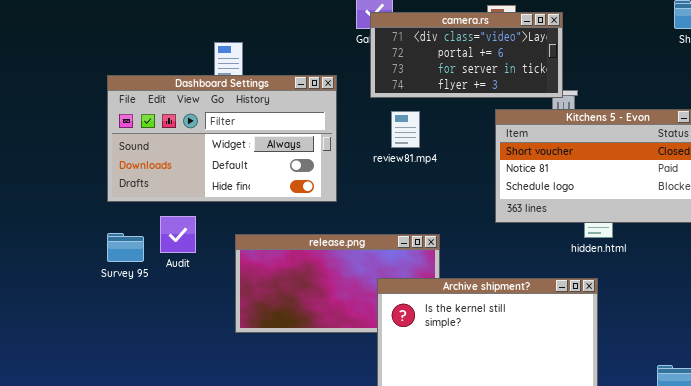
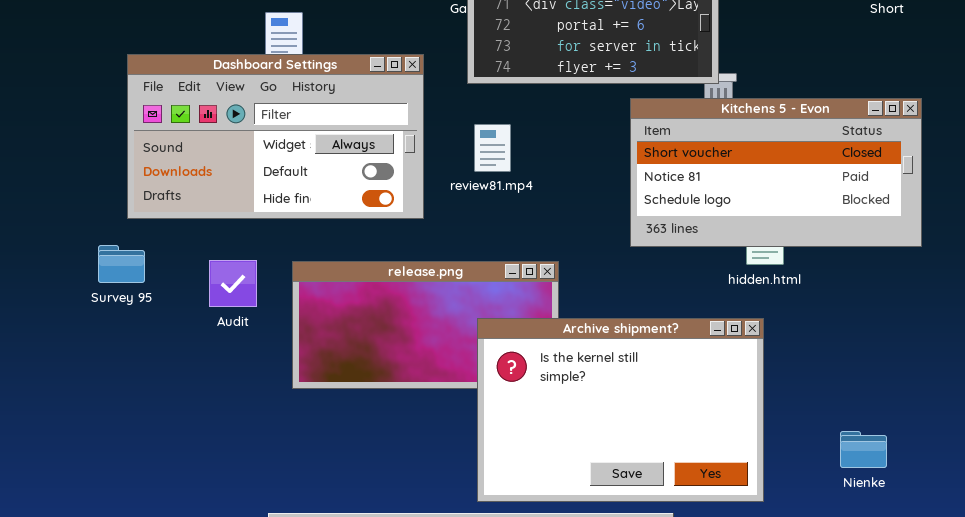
review81.mp4: [391,111,420,148] -> [474,124,511,172], moved
Audit: [160,216,196,253] -> [209,260,257,307], moved
Survey 95: [107,233,144,262] -> [98,245,145,283], moved

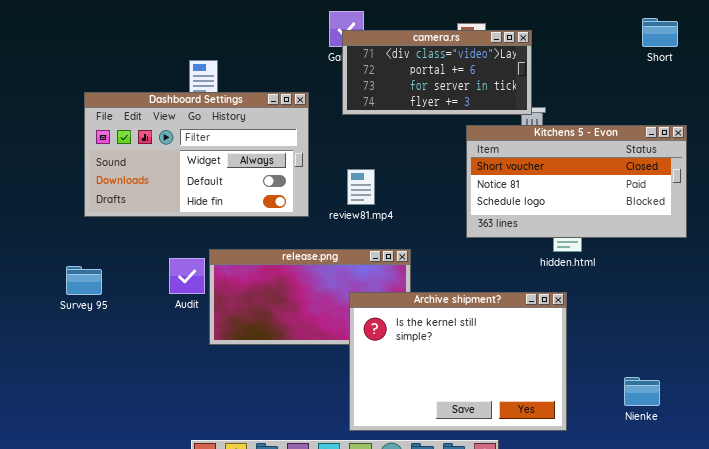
review81.mp4: [474,124,511,172] -> [347,169,375,205], moved
Survey 95: [98,245,145,283] -> [66,266,102,295], moved
Audit: [209,260,257,307] -> [169,258,205,294], moved

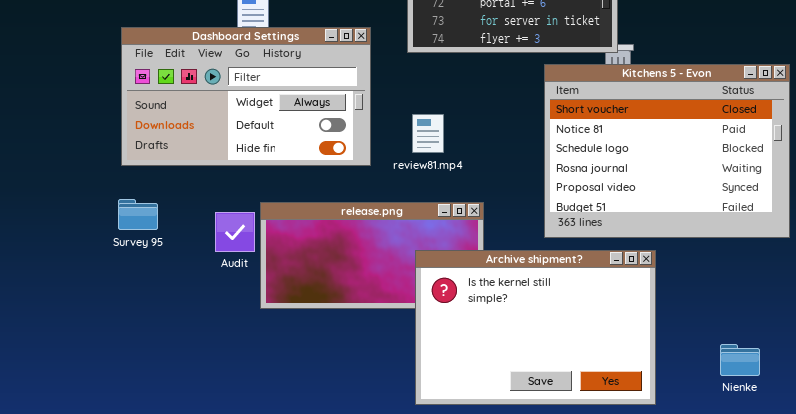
Kitchens 5 - Evon: [466,125,687,238] -> [544,64,790,238], resized
Survey 95: [66,266,102,295] -> [118,199,158,230], moved

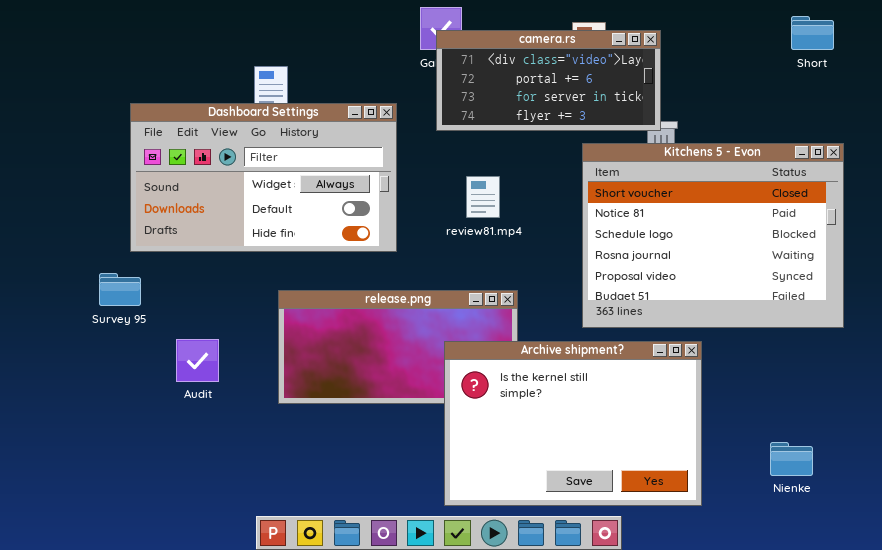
review81.mp4: [412,114,444,153] -> [466,176,500,218], moved
Survey 95: [118,199,158,230] -> [99,273,141,306], moved
Audit: [215,212,255,252] -> [176,339,219,382], moved

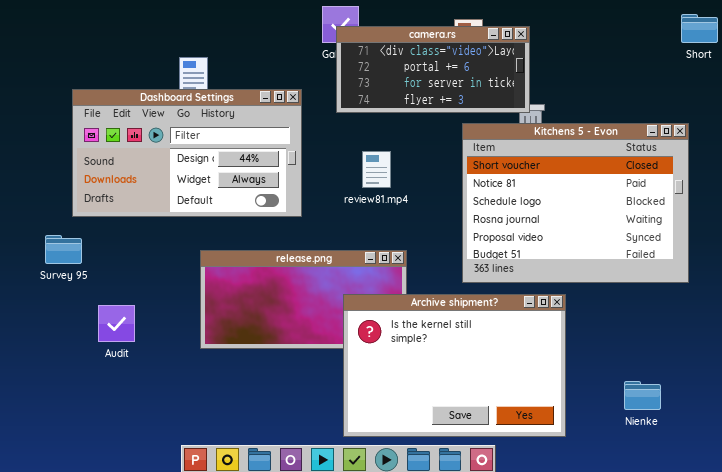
Short: [791,16,834,50] -> [681,14,718,43], moved
Dashboard Settings: [130,103,397,252] -> [72,89,302,217], scrolled up 1 row
Audit: [176,339,219,382] -> [98,305,135,342], moved

